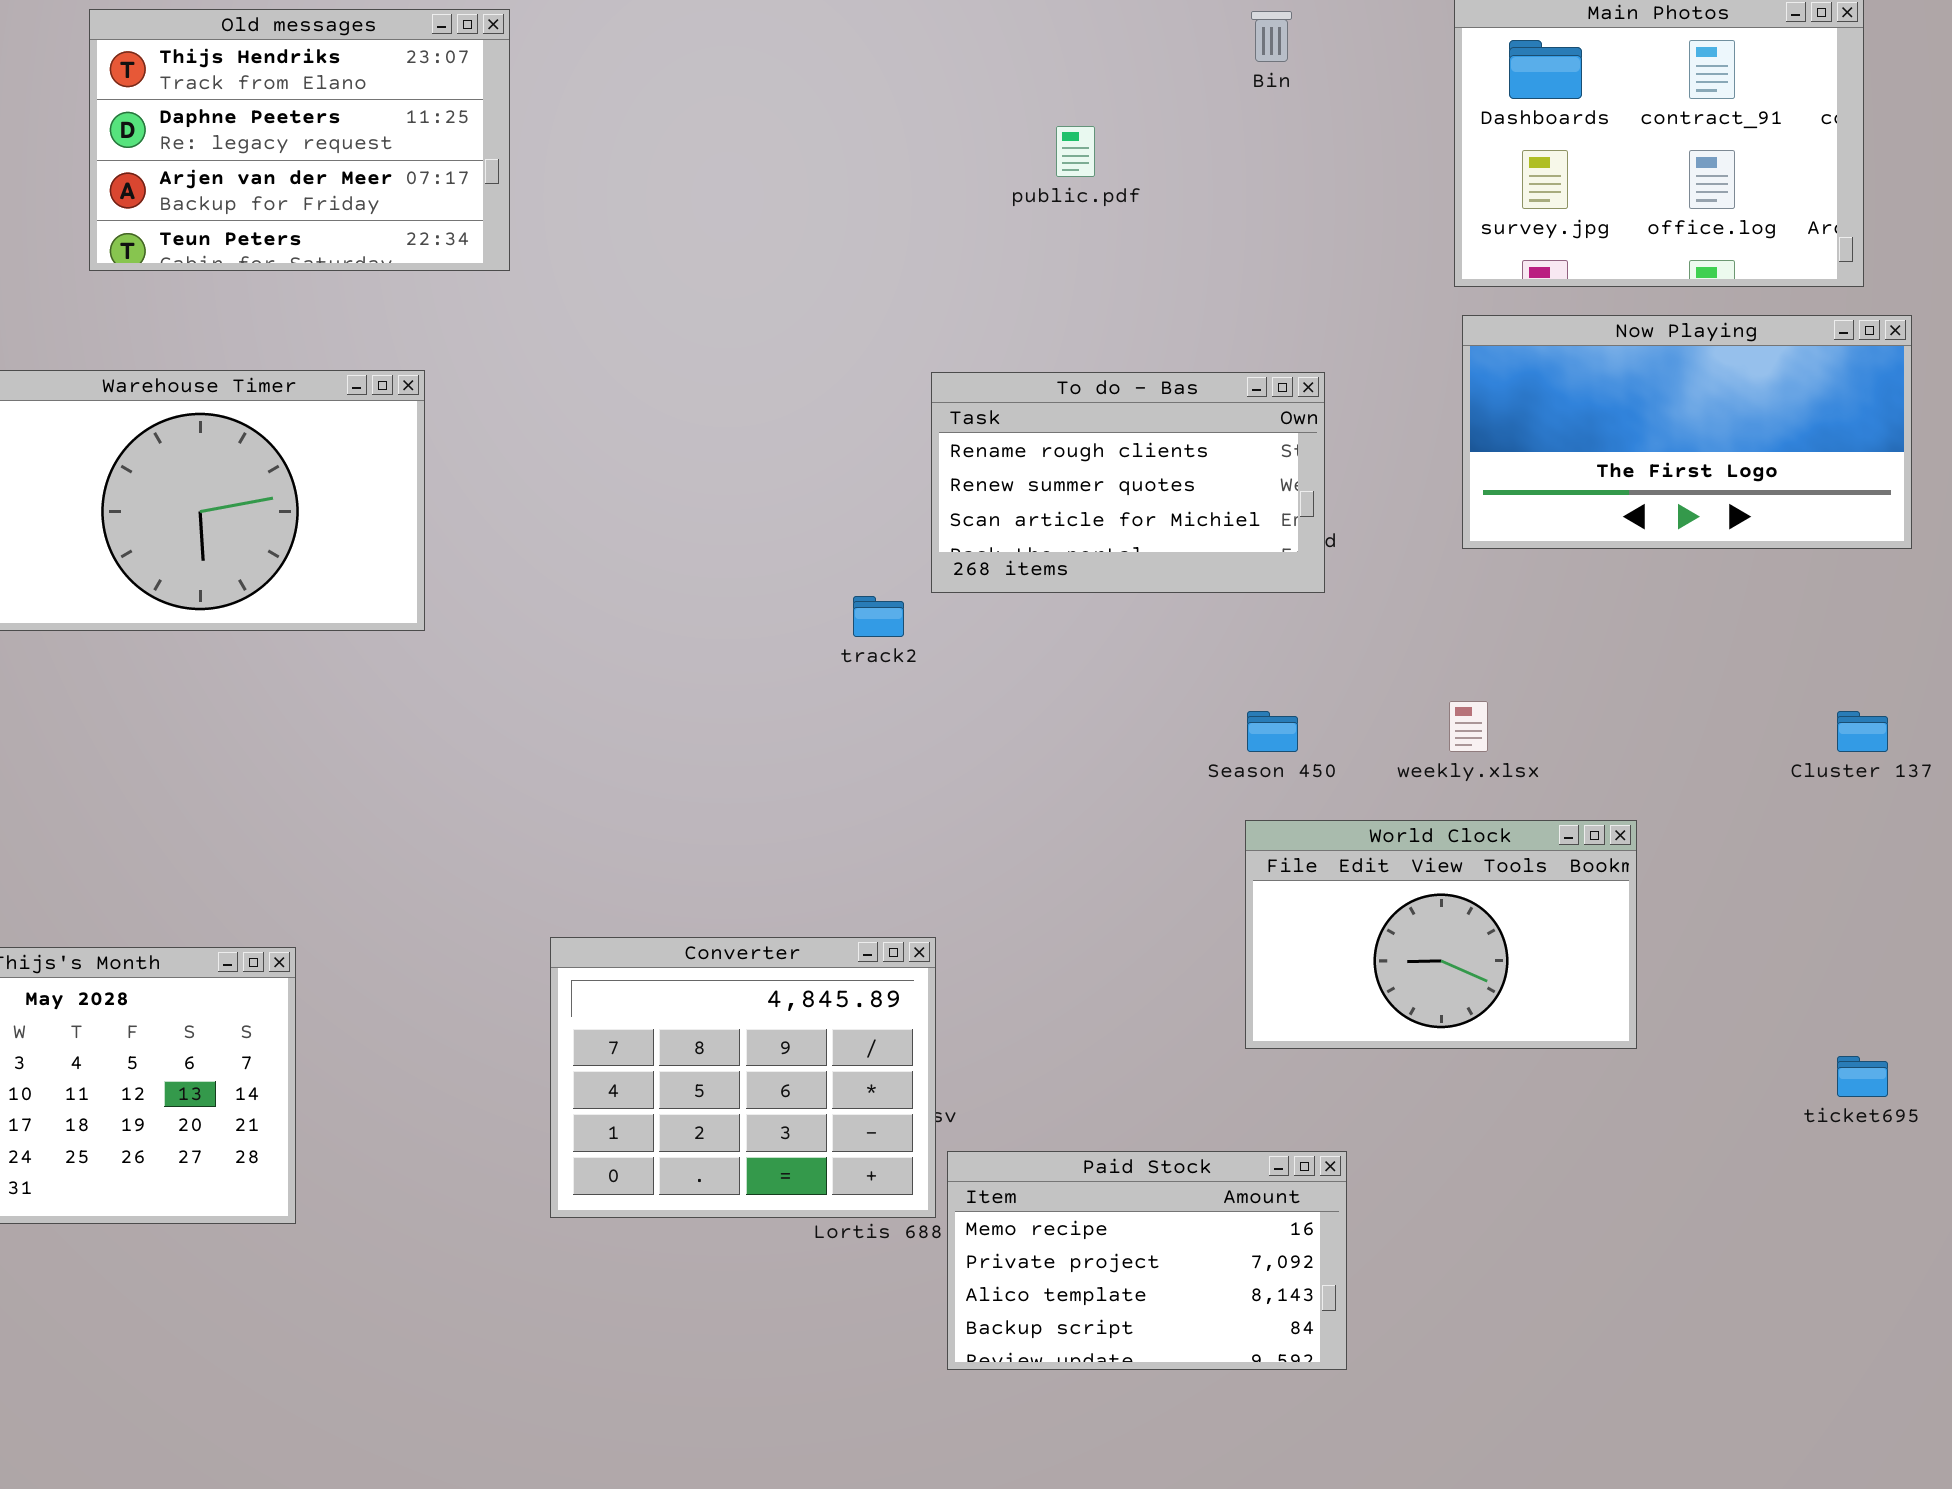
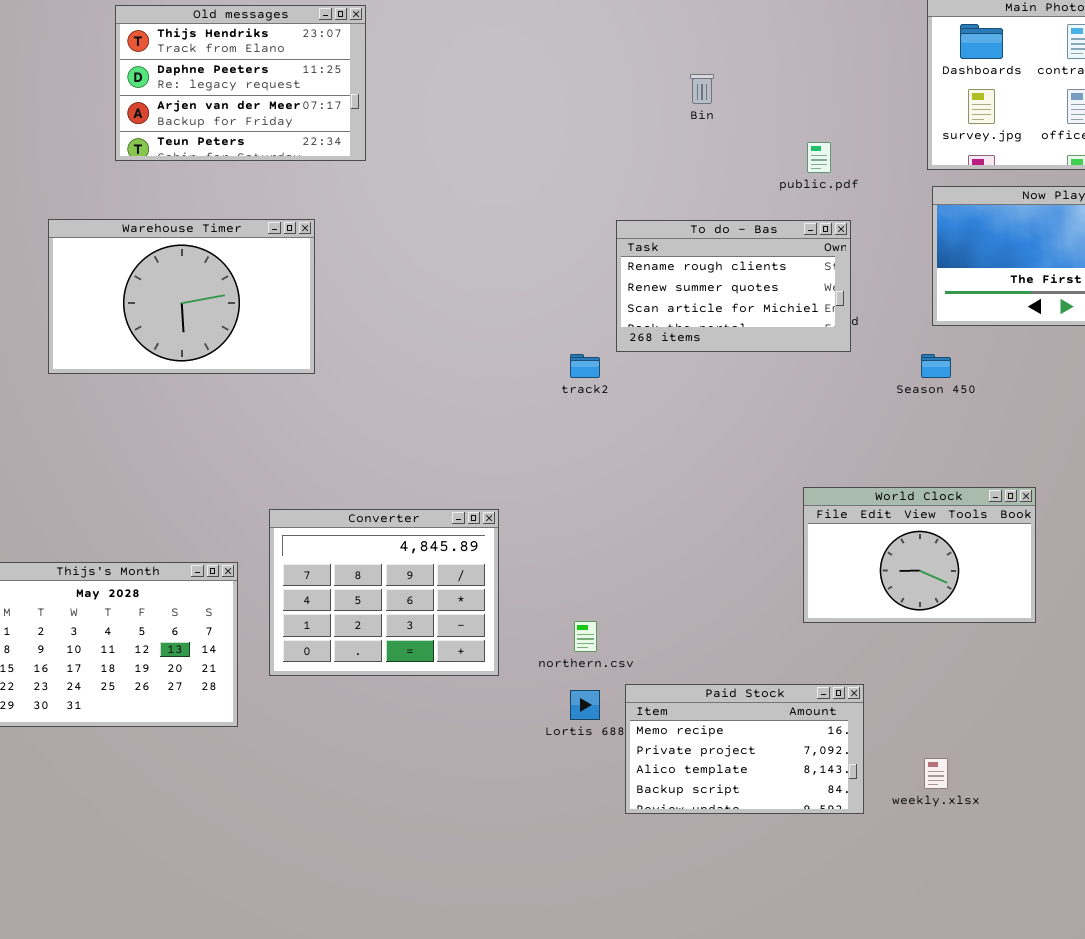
Bin: [1251,11,1292,62] -> [690,74,714,104], moved
public.pdf: [1056,126,1095,177] -> [807,142,831,173], moved
weekly.xlsx: [1449,701,1488,752] -> [924,758,948,789], moved
Season 450: [1247,711,1298,752] -> [921,354,951,378], moved
Converter: [550,937,936,1218] -> [269,509,499,676], moved

